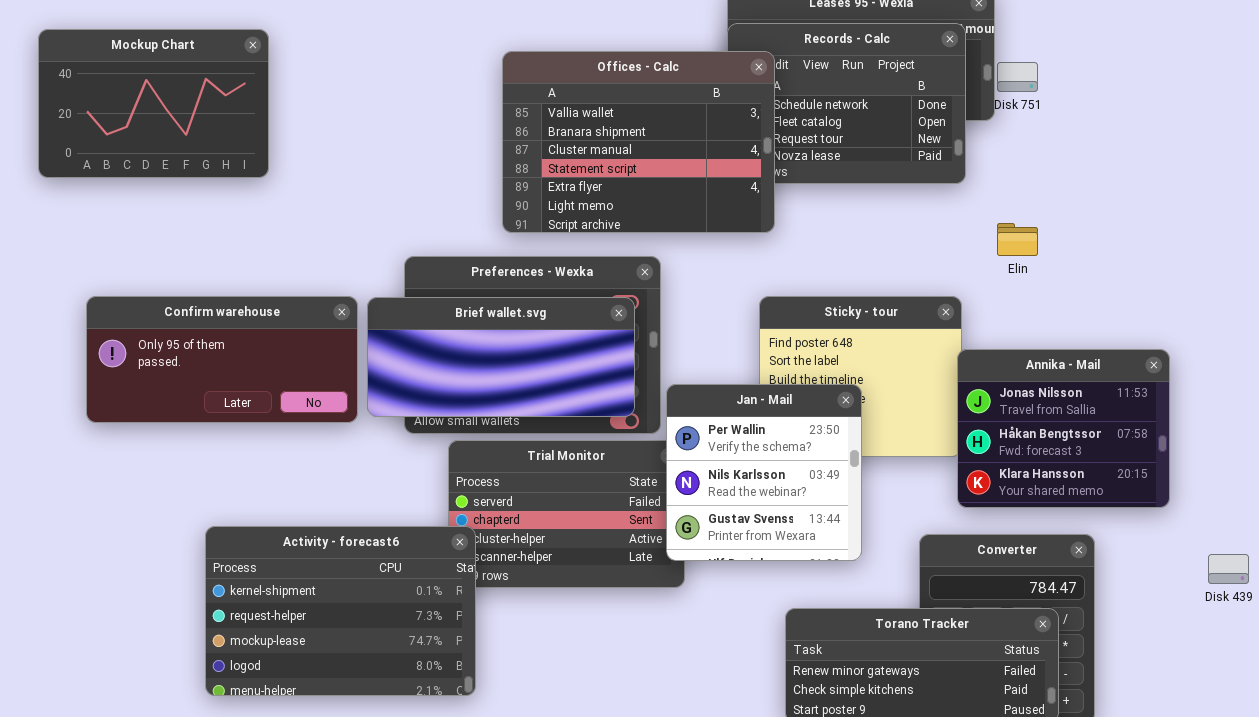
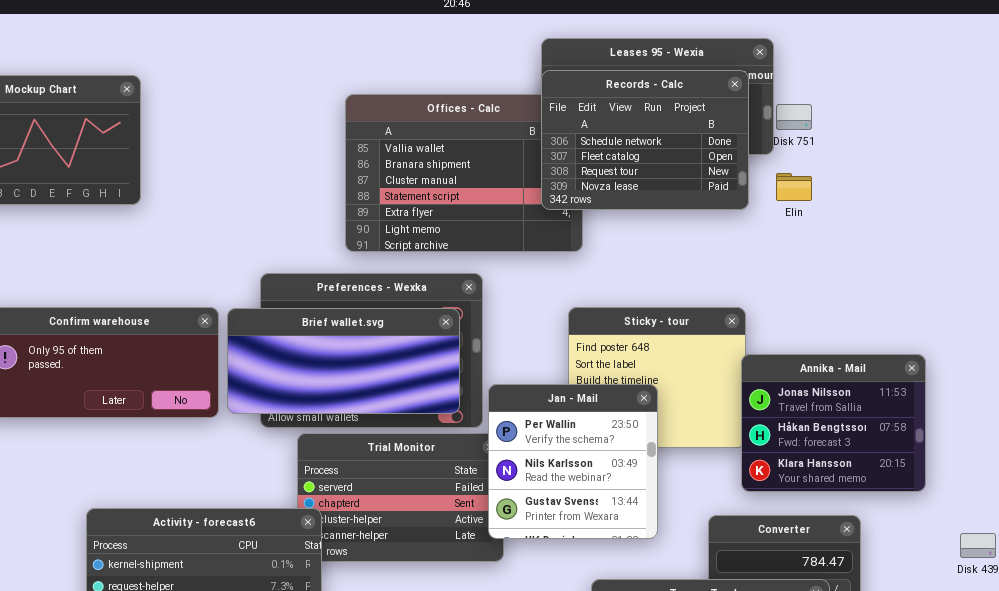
Records - Calc: [727,23,966,184] -> [541,70,749,210], raised
Elin: [997,223,1038,256] -> [776,173,812,201], moved

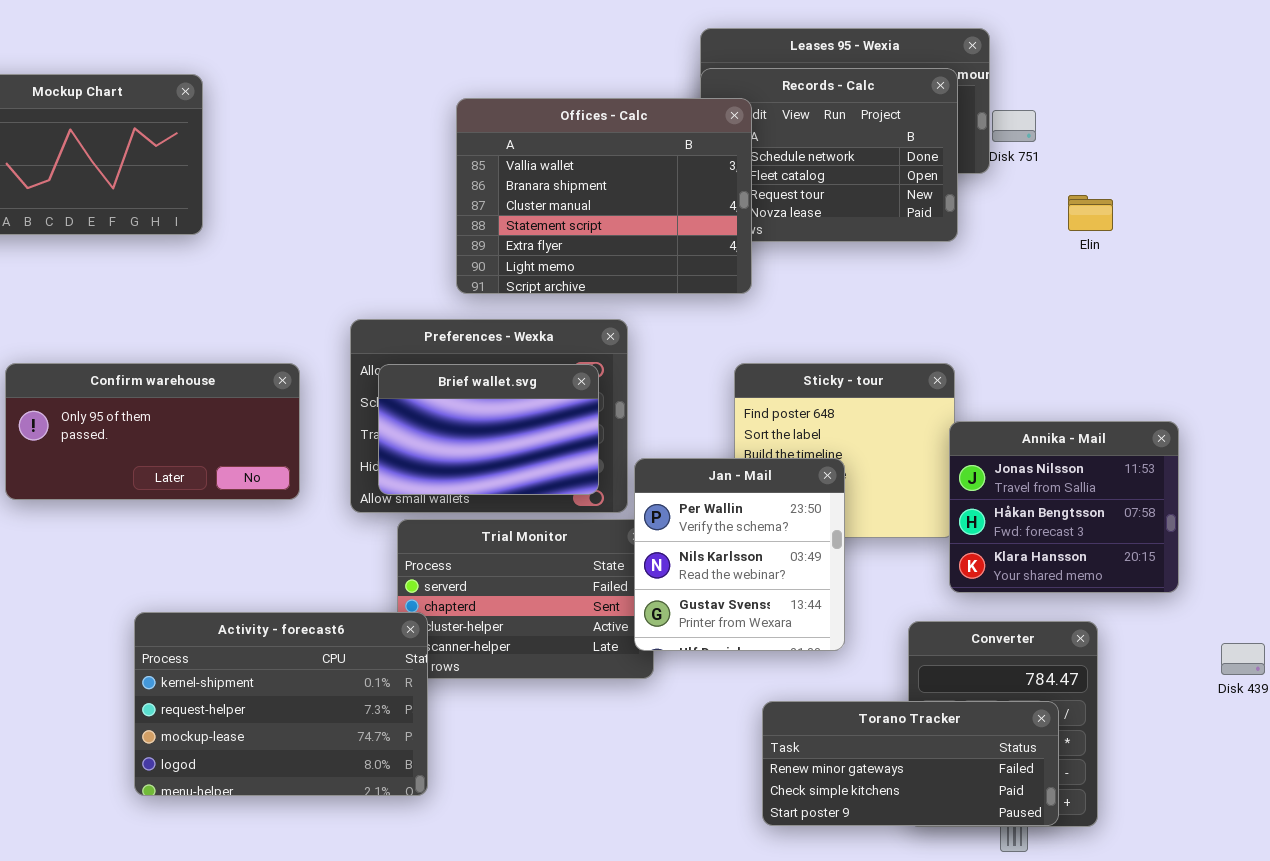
Offices - Calc: [345,94,583,252] -> [456,98,752,294], raised
Elin: [776,173,812,201] -> [1068,195,1113,231], moved
Brief wallet.svg: [227,308,460,414] -> [378,364,599,495], resized

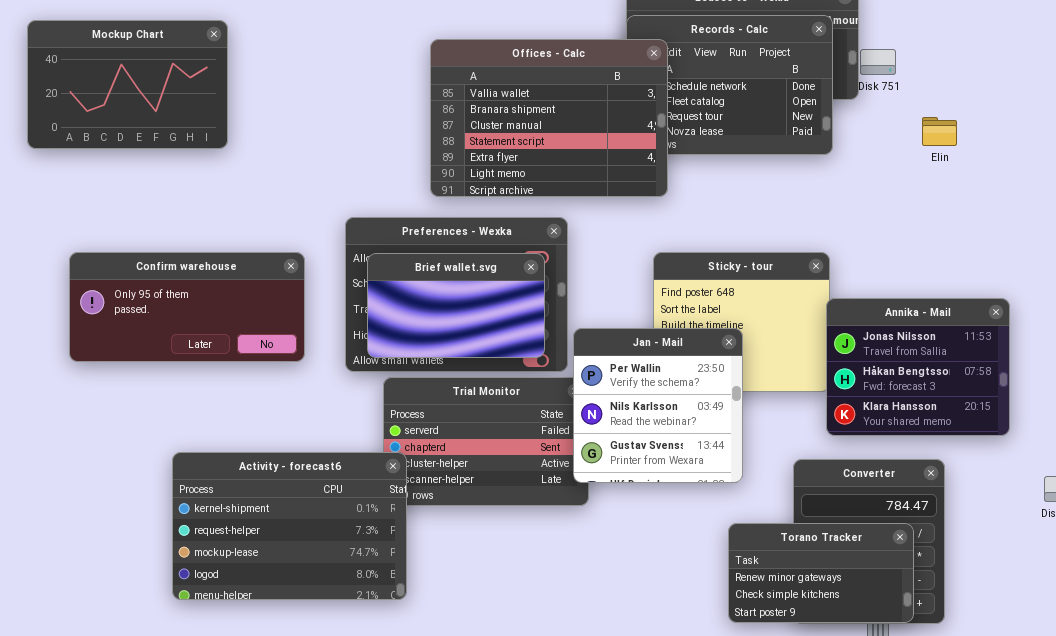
Torano Tracker: [762,701,1059,826] -> [728,523,914,623], resized

